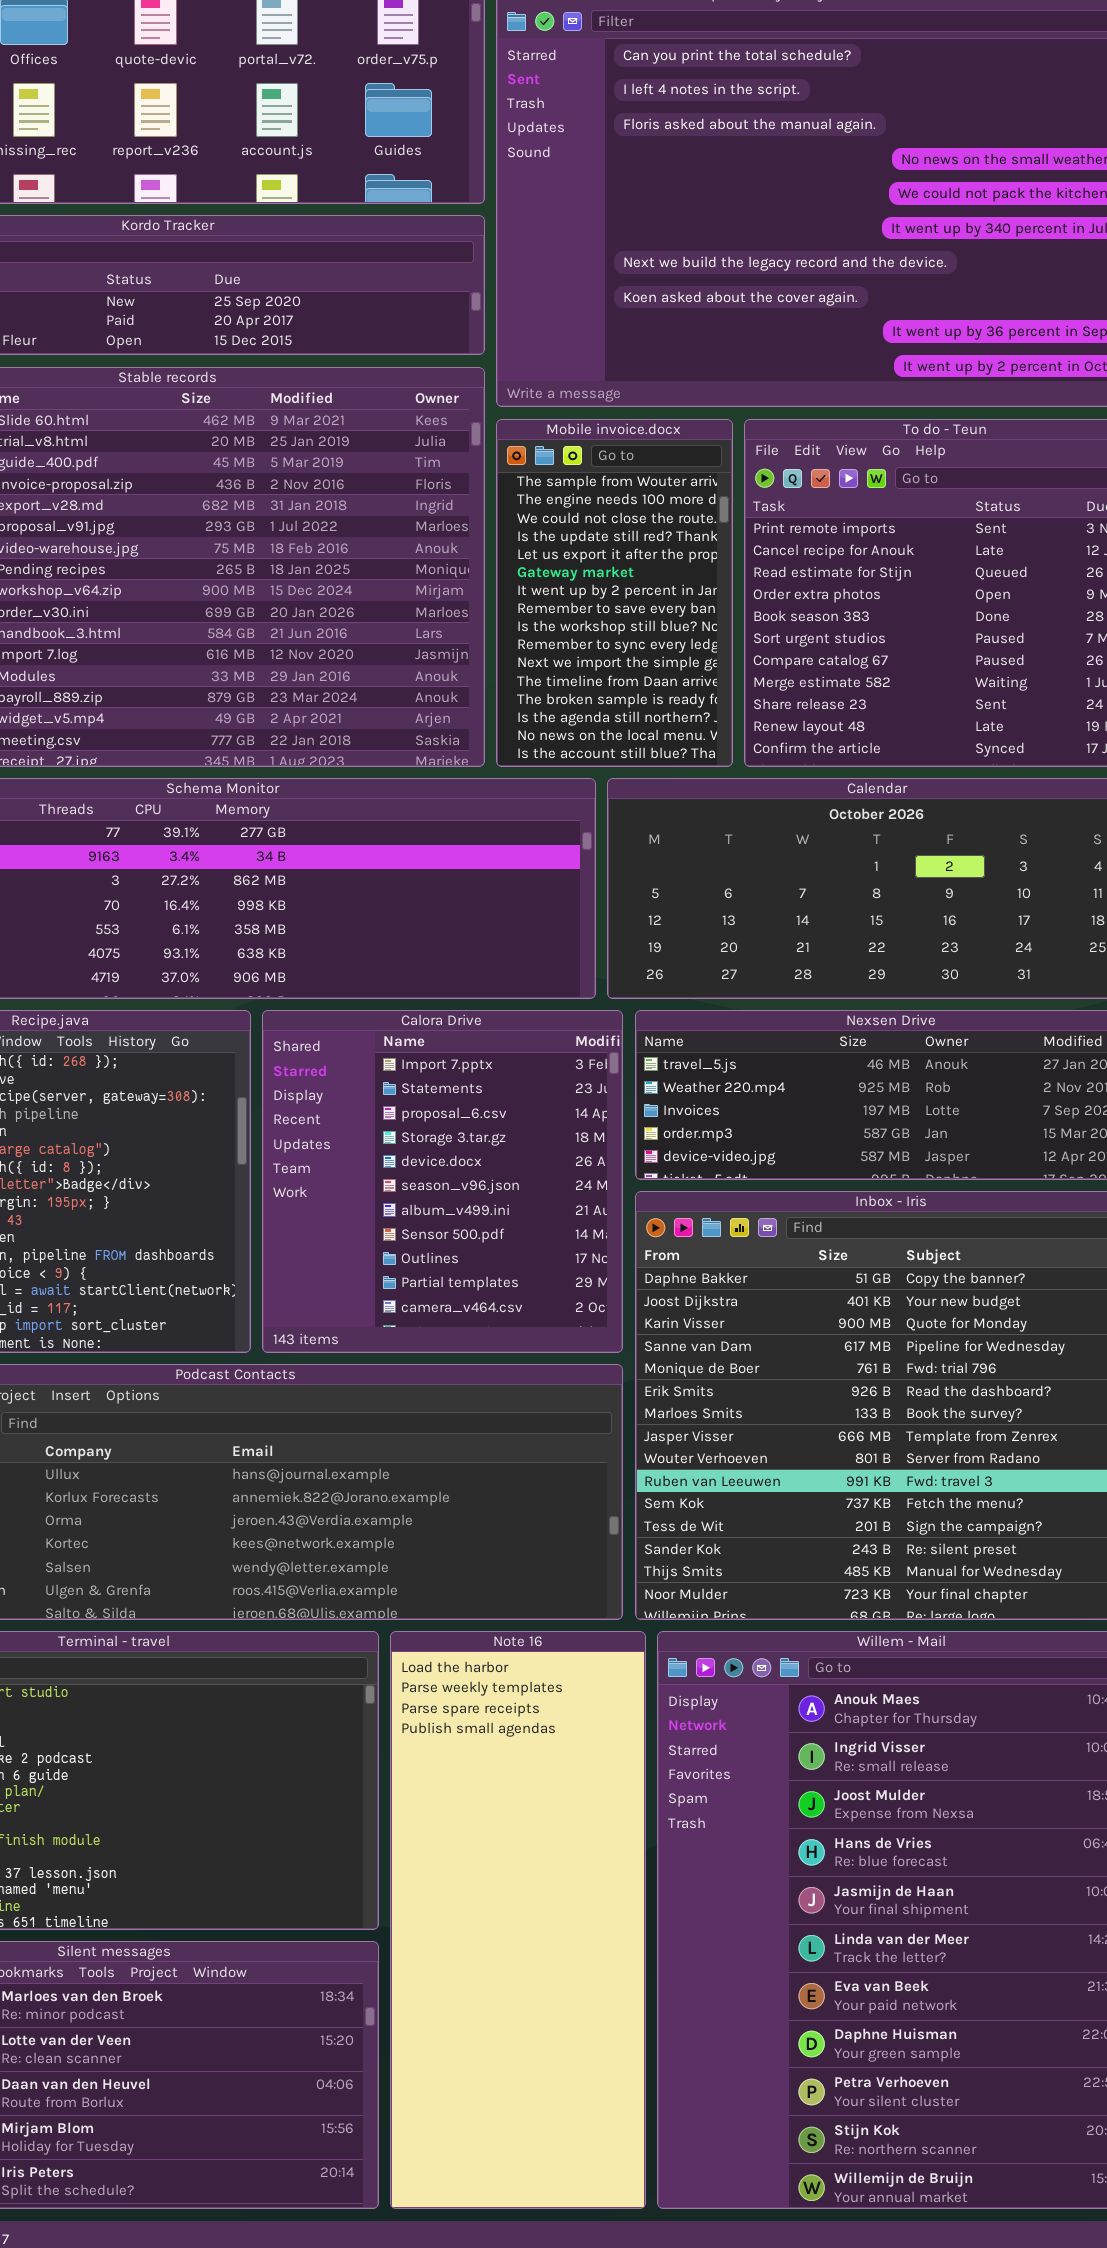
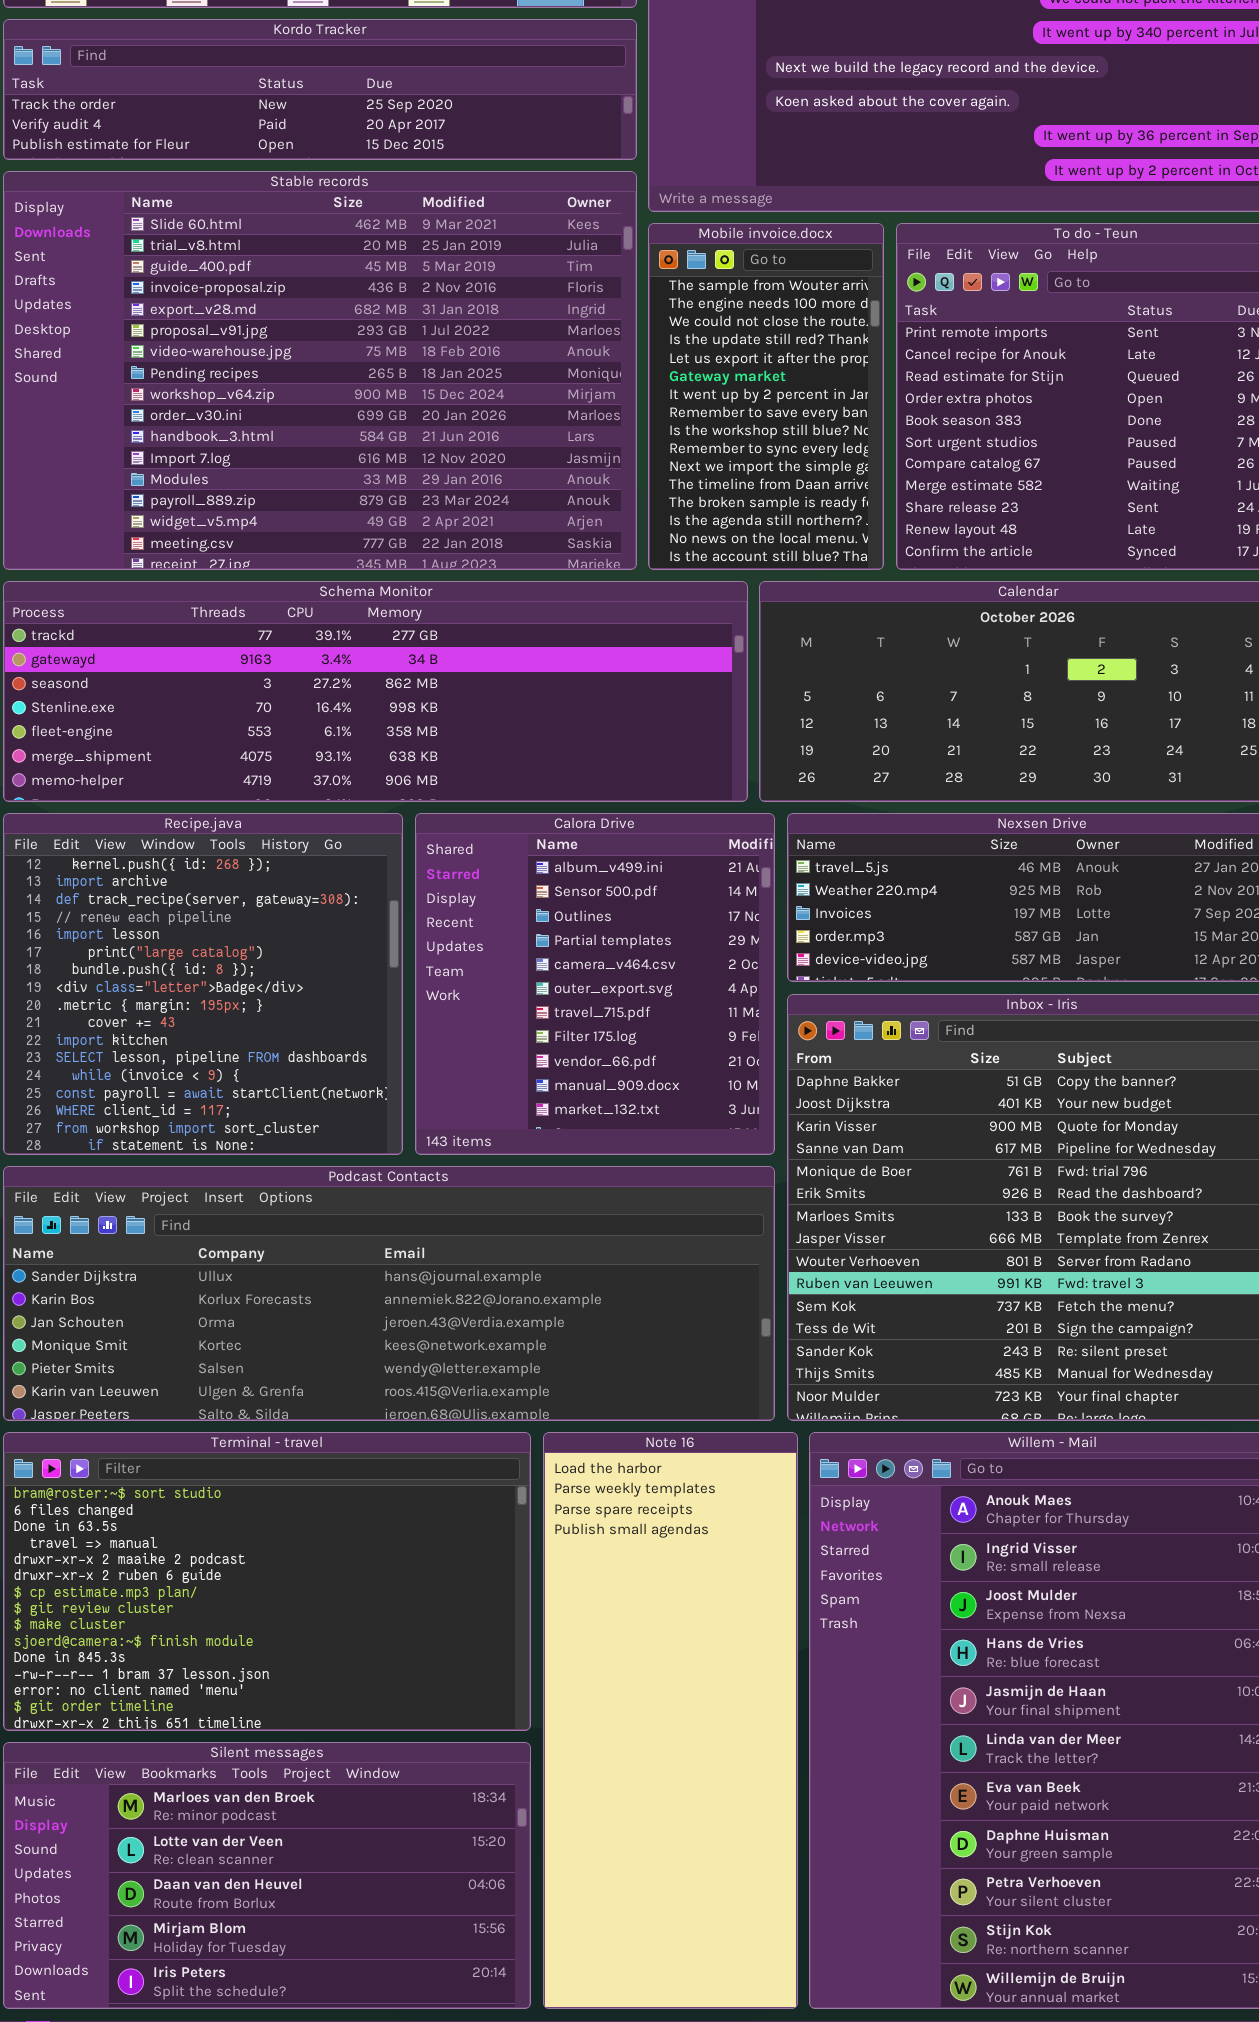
Calora Drive: [262,1010,623,1353] -> [415,813,775,1155], scrolled down 6 rows

